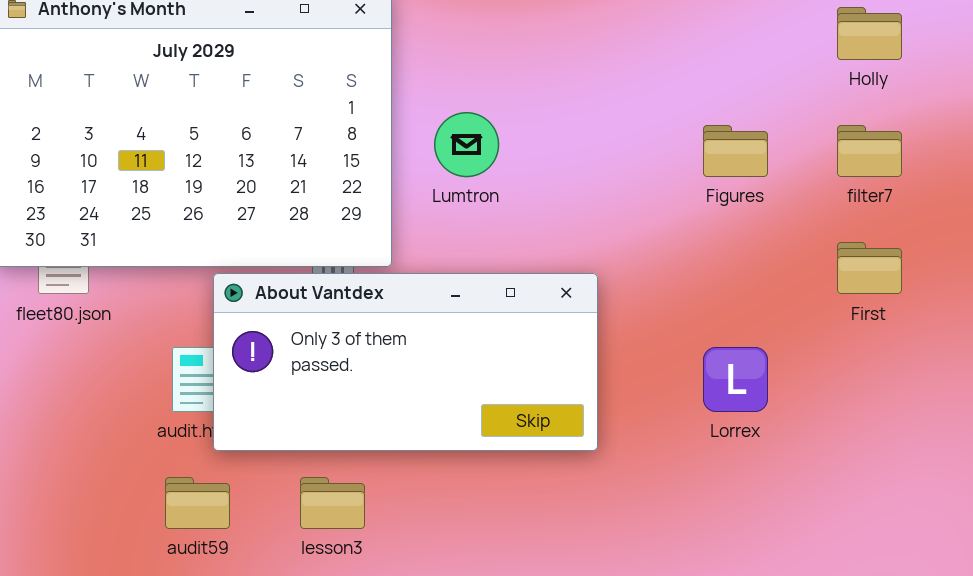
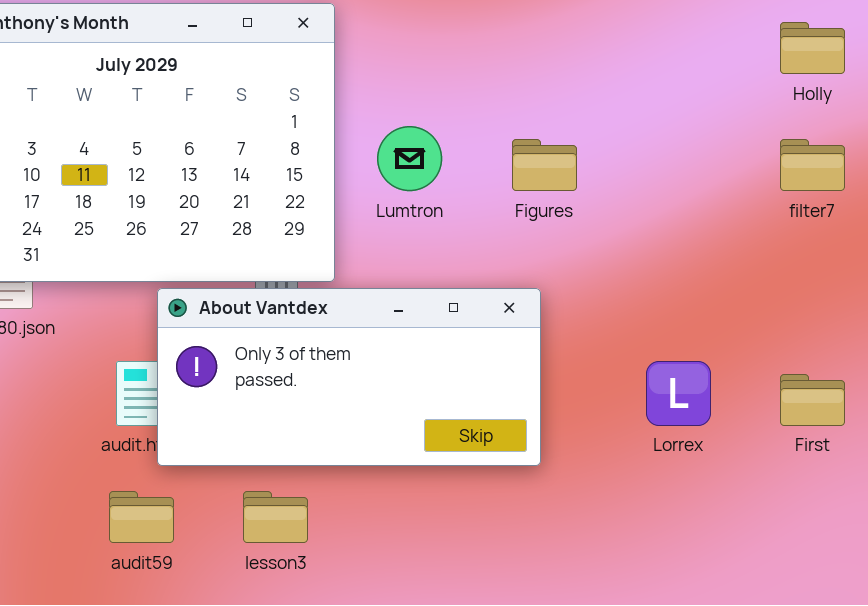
Figures: [703,125,768,177] -> [512,139,577,191], moved
First: [837,242,902,294] -> [780,374,845,426], moved

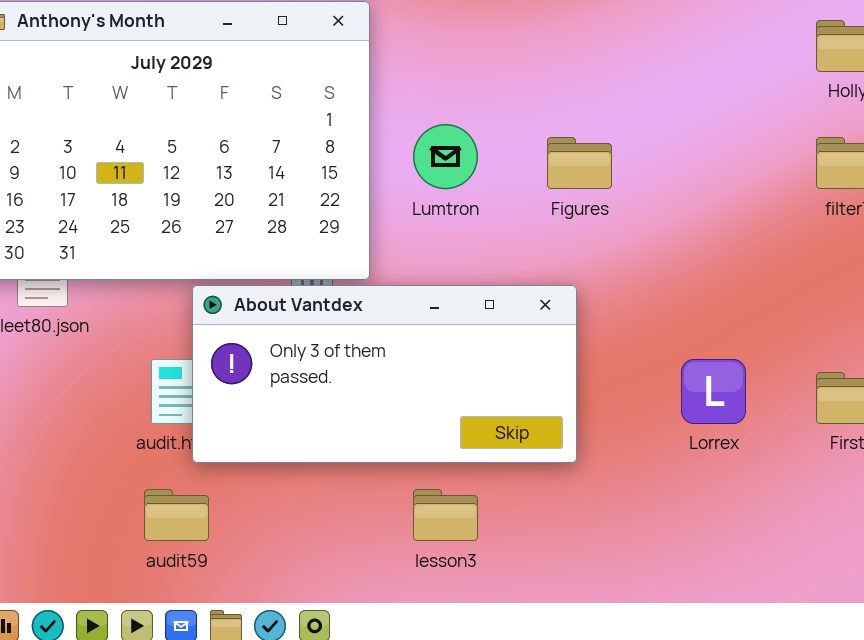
lesson3: [243,491,308,543] -> [413,489,478,541], moved

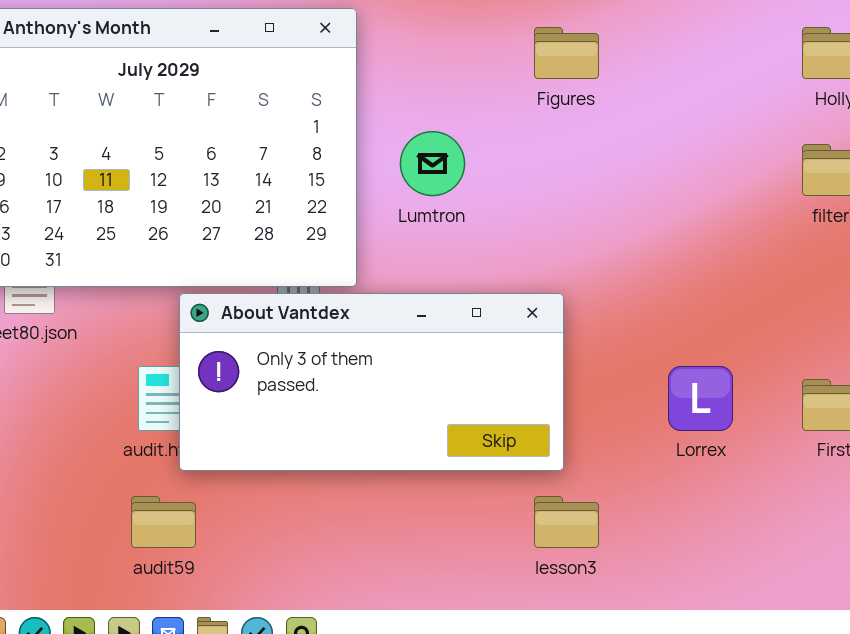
Figures: [547,137,612,189] -> [534,27,599,79], moved
lesson3: [413,489,478,541] -> [534,496,599,548], moved

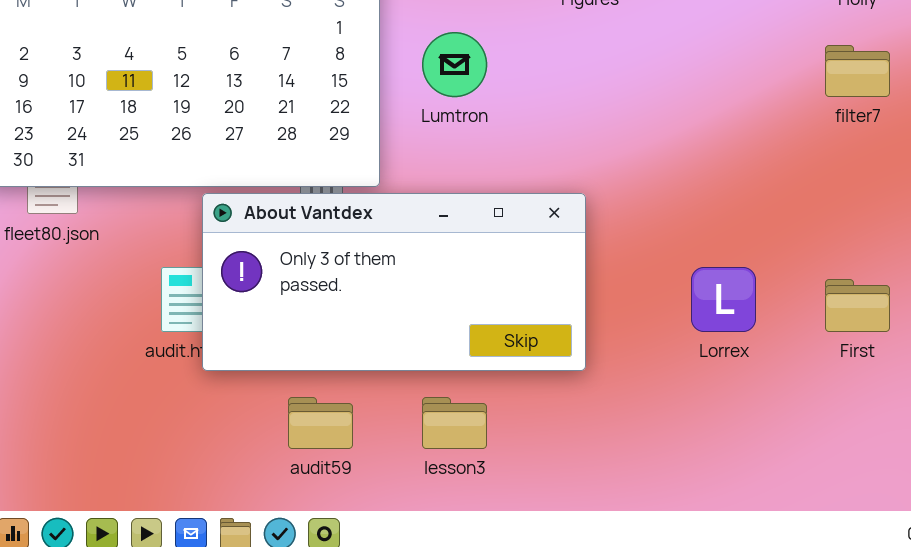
audit59: [131,496,196,548] -> [288,397,353,449], moved
lesson3: [534,496,599,548] -> [422,397,487,449], moved

